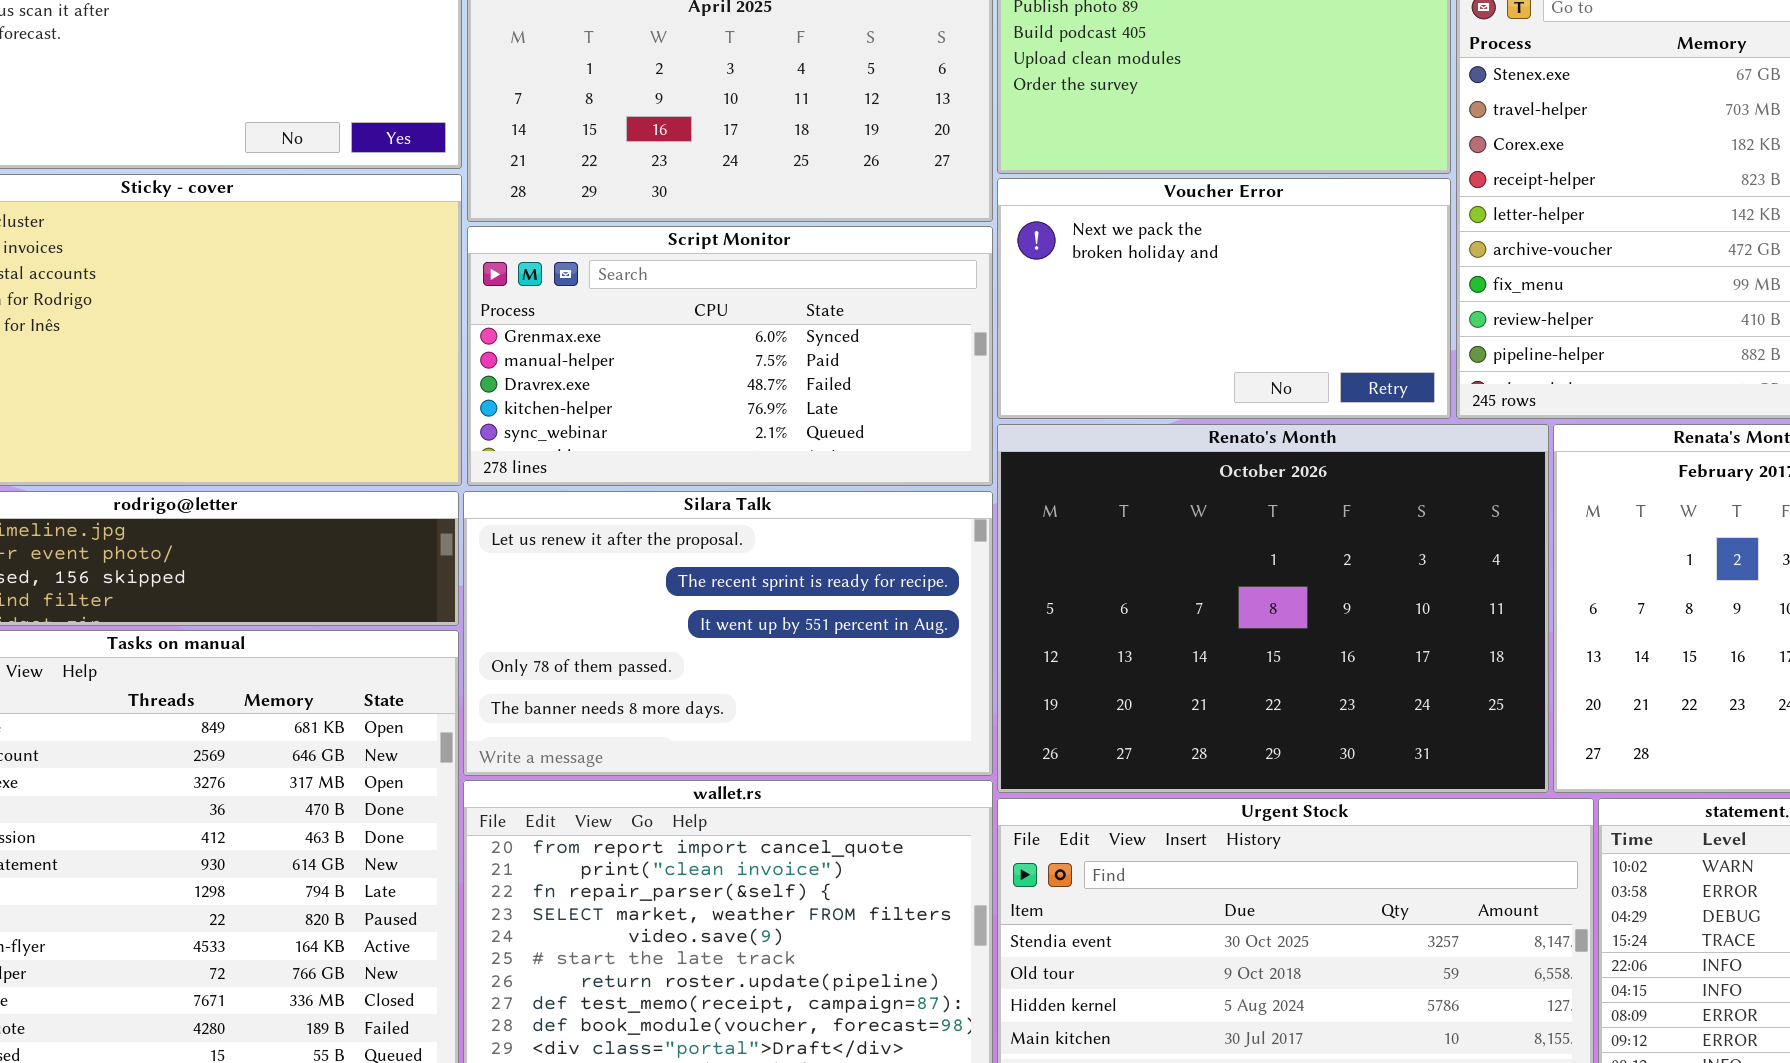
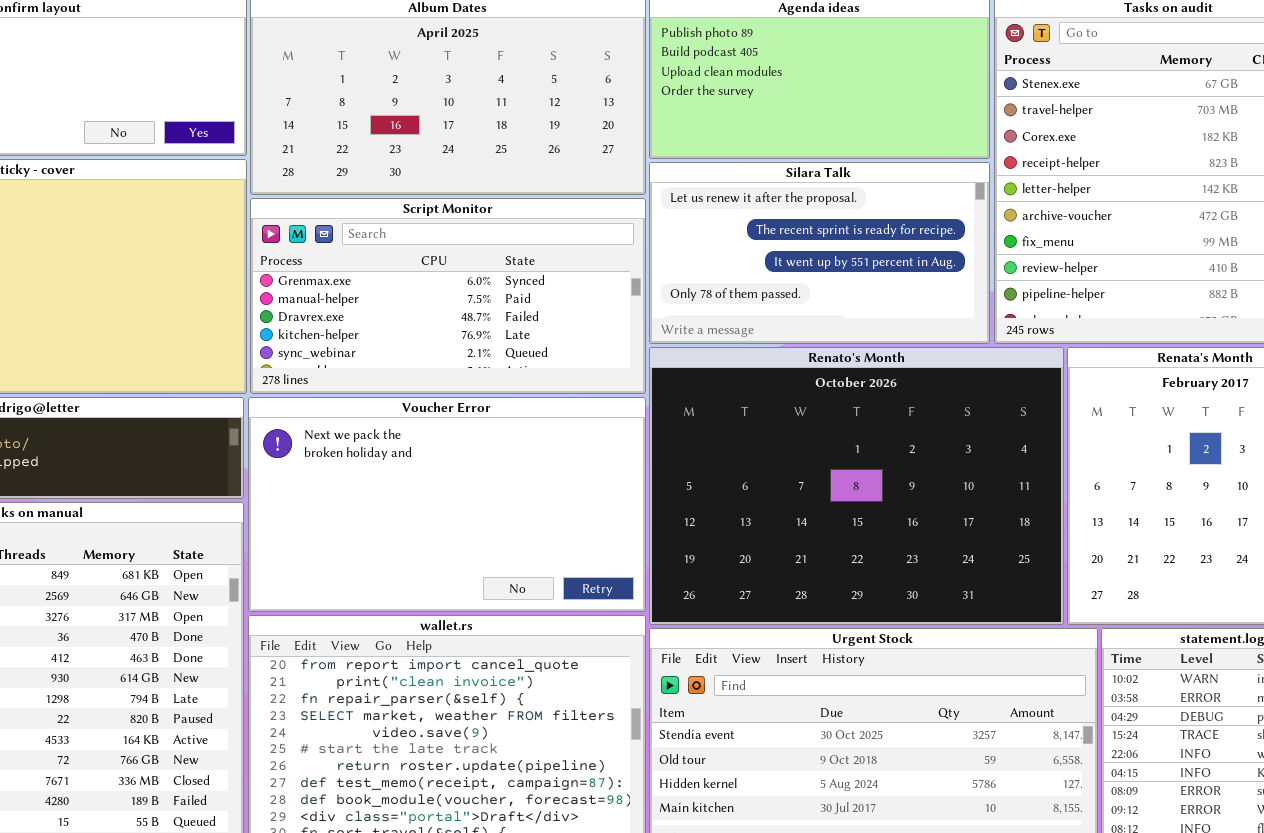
Voucher Error: [997,178,1451,419] -> [248,397,646,612], moved, resized
Silara Talk: [463,491,993,776] -> [649,162,990,344], moved, resized

